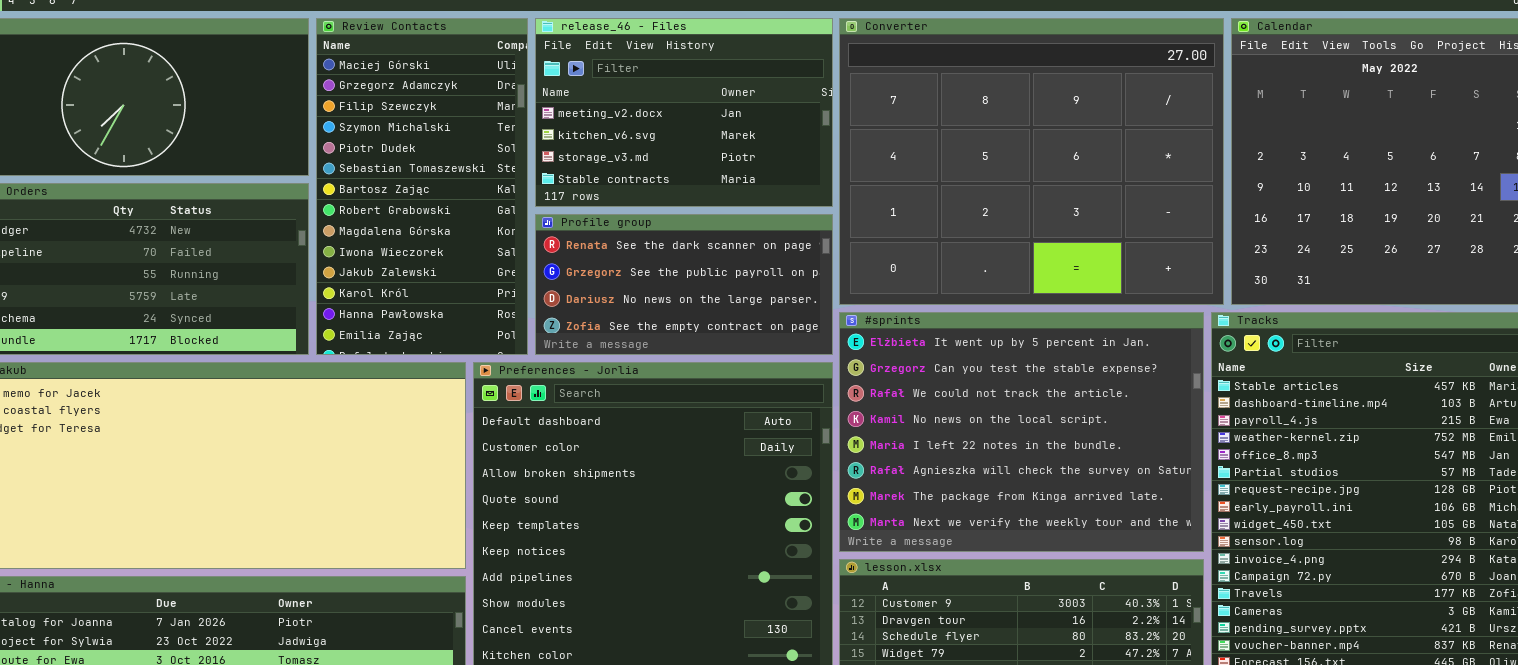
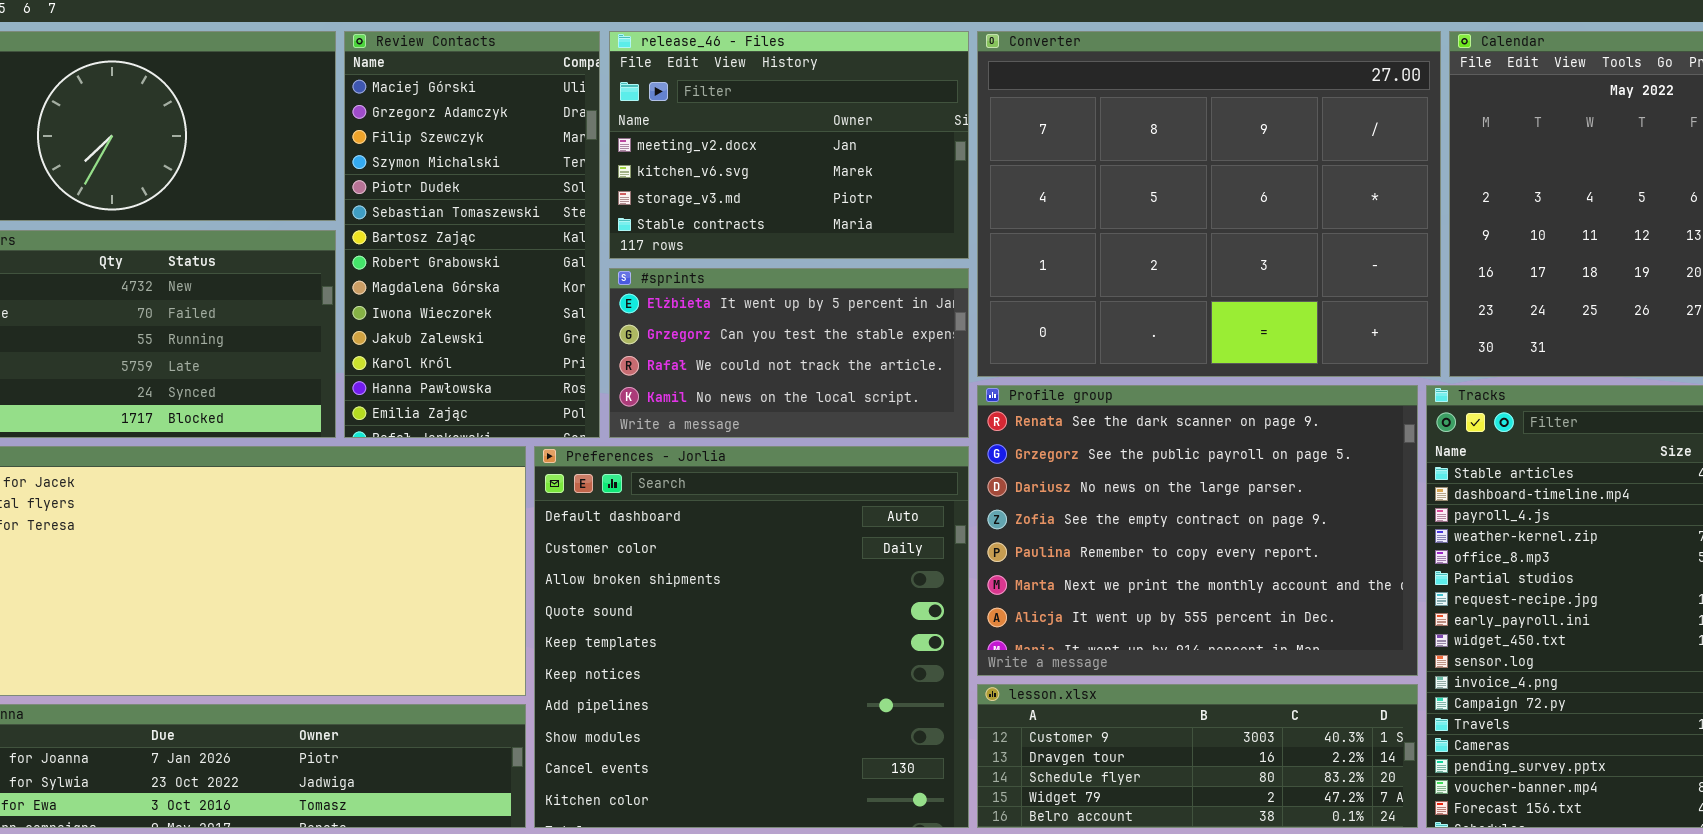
Profile group: [535,214,833,355] -> [977,385,1418,676], moved, resized
#sprints: [839,312,1204,552] -> [609,268,969,438], moved, resized

